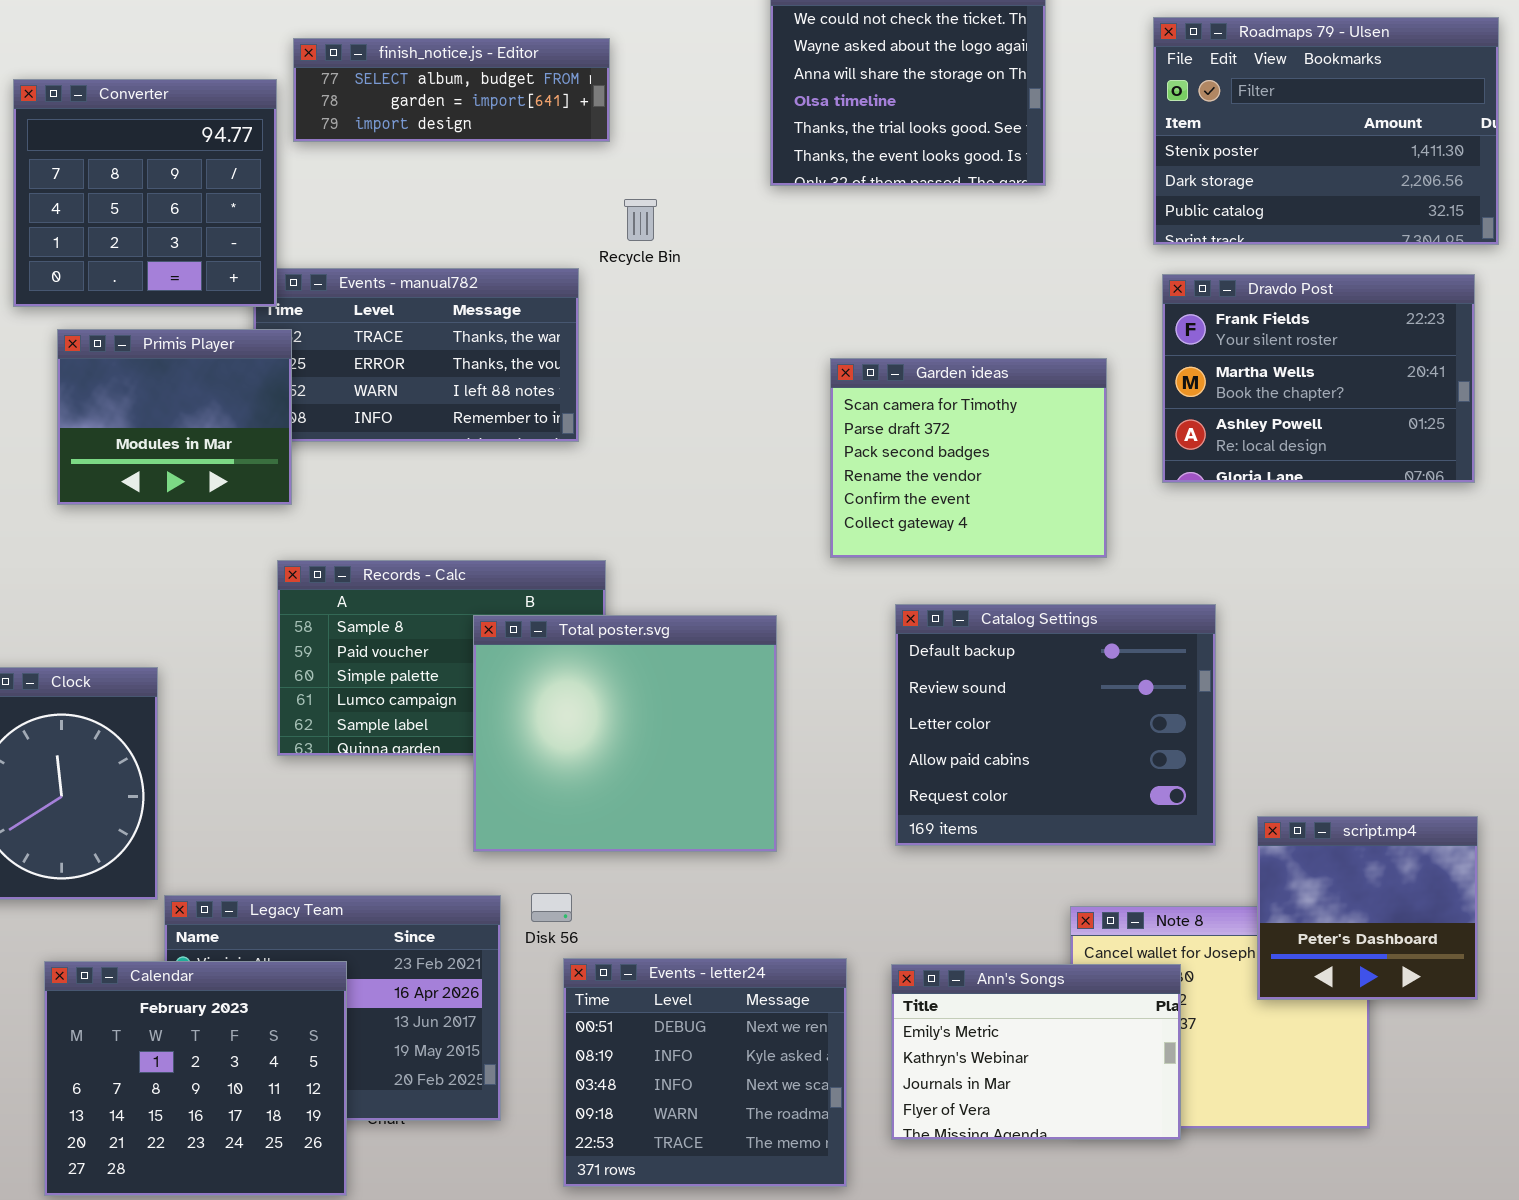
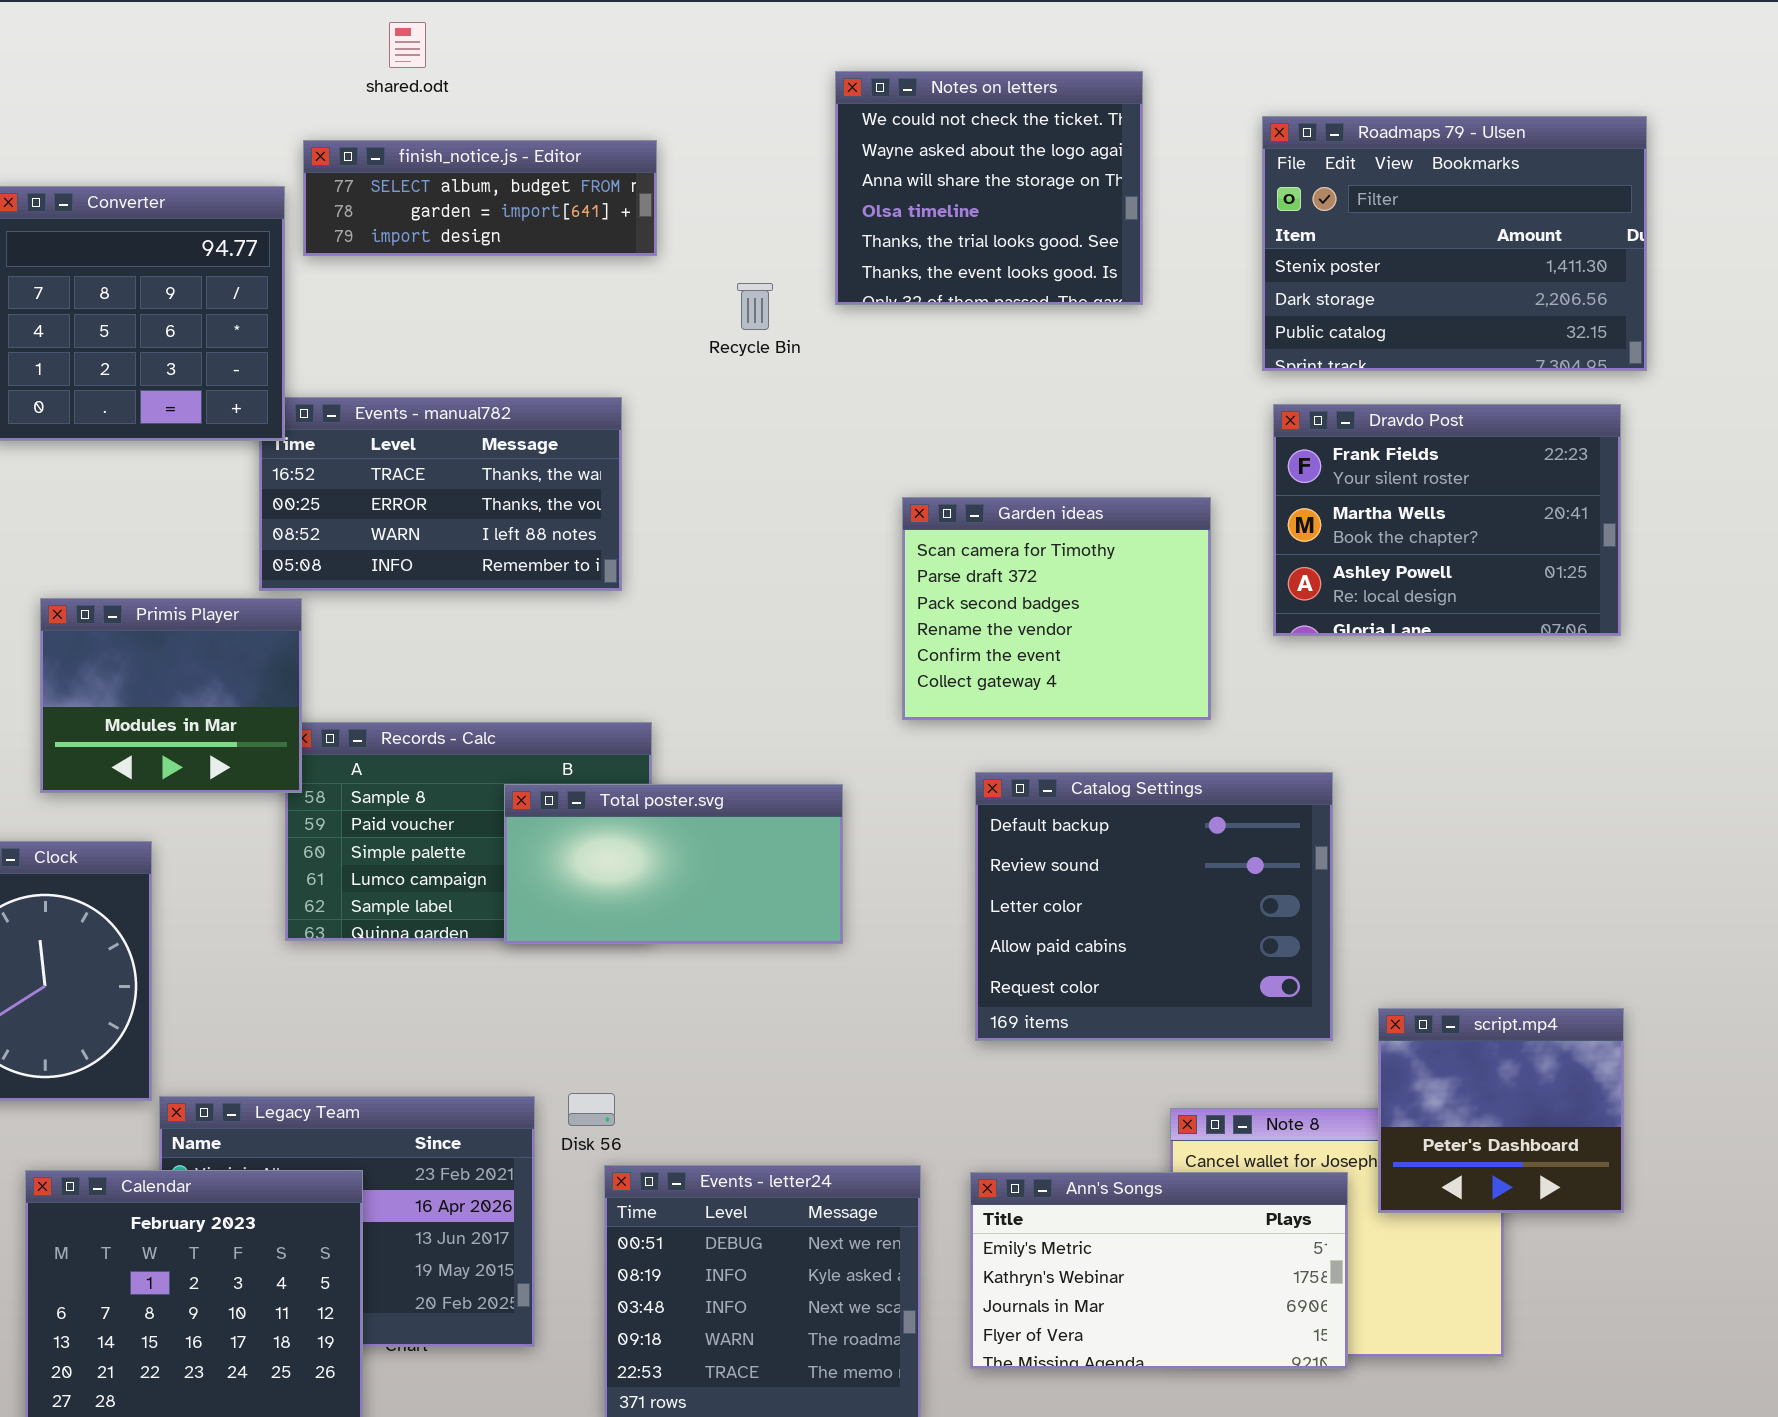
Recycle Bin: [624,199,657,241] -> [737,283,773,330], moved
Primis Player: [57,329,292,505] -> [40,598,302,793], moved
Total poster.svg: [473,615,777,852] -> [504,784,843,944], resized
Ann's Songs: [891,964,1181,1140] -> [970,1172,1348,1369], resized

